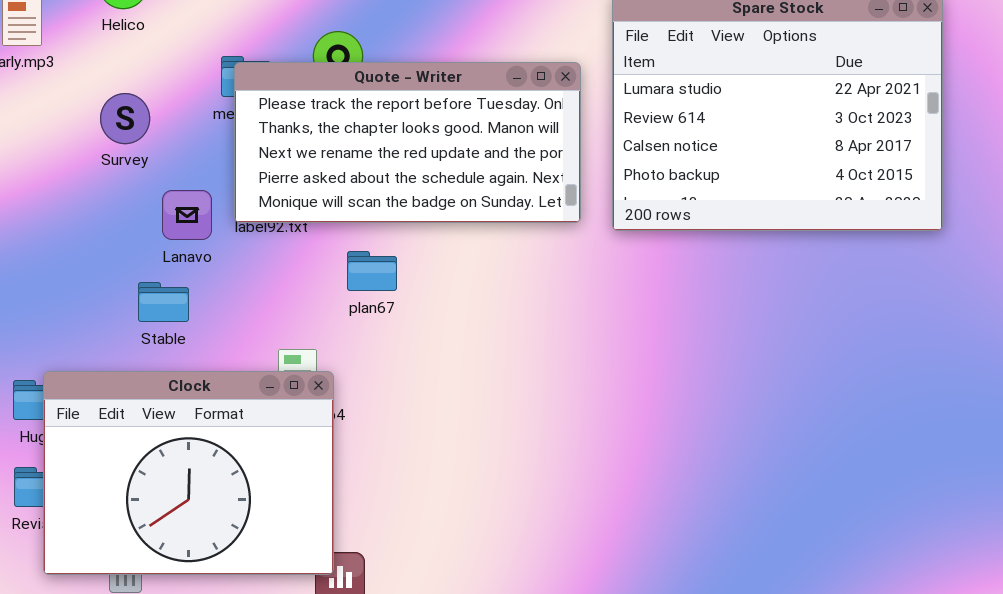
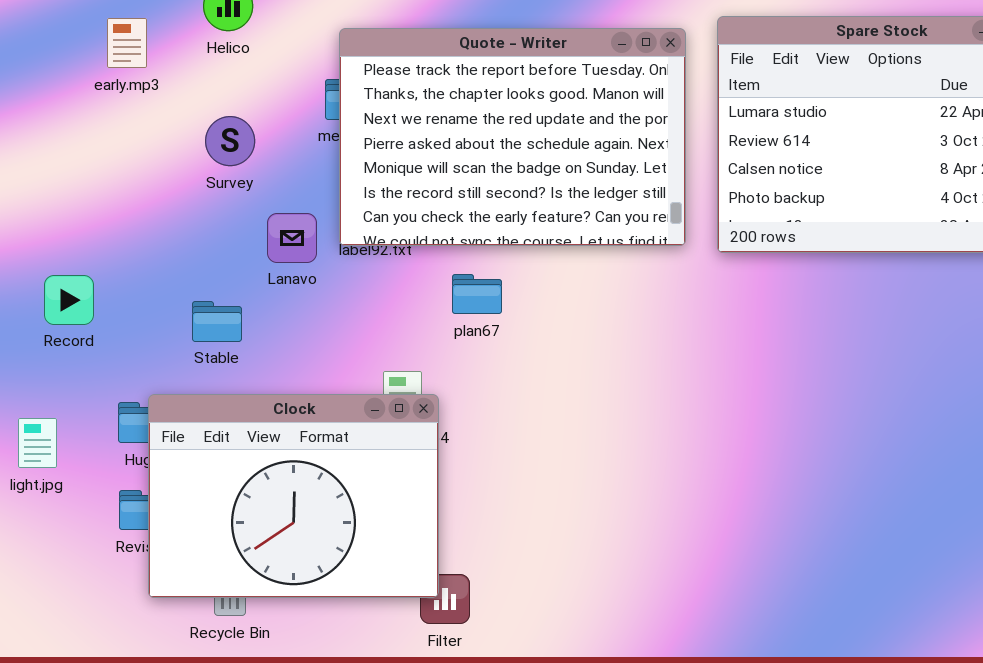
Quote - Writer: [234,62,581,223] -> [339,28,686,246], resized
Stable: [138,282,189,322] -> [192,301,242,342], moved

